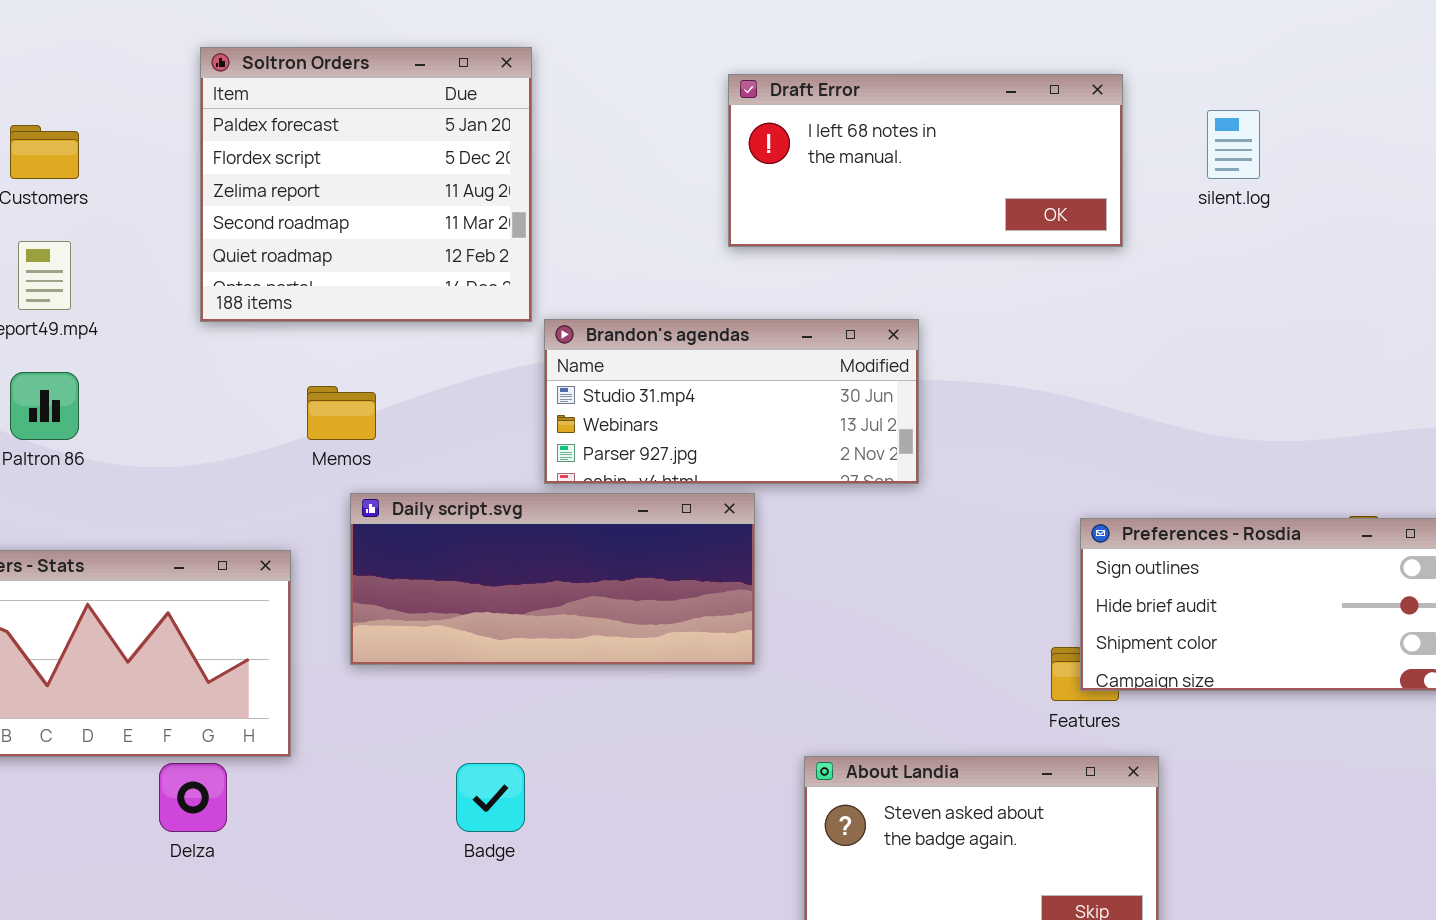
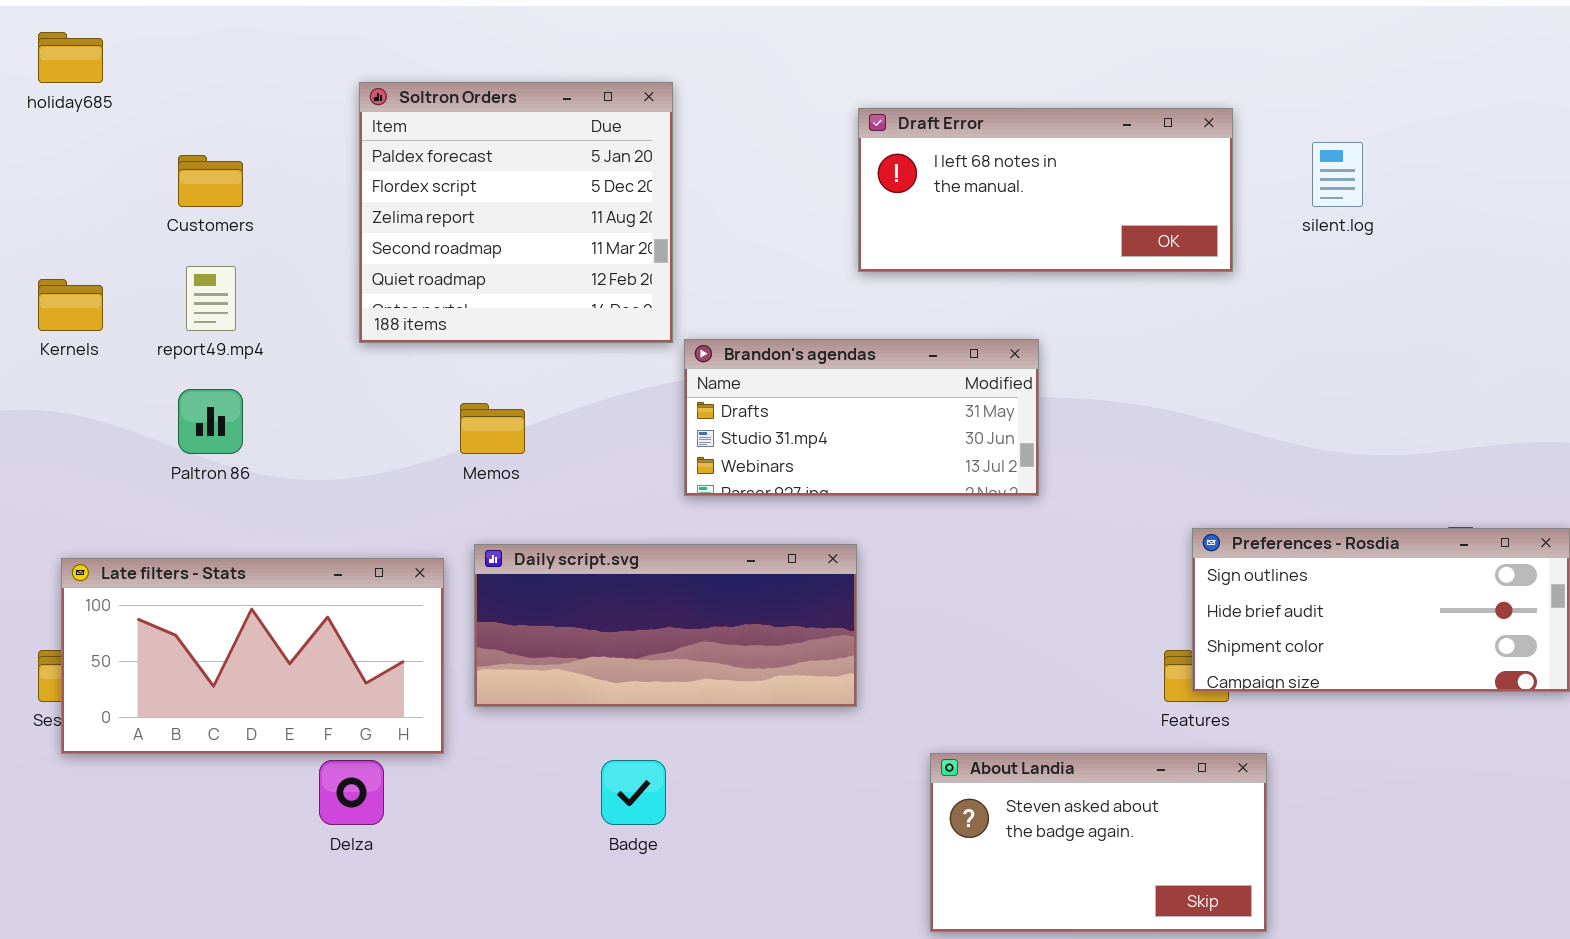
Brandon's agendas: [544,319,919,484] -> [684,339,1039,496], scrolled up 1 row
Daily script.svg: [350,493,755,665] -> [474,544,857,707], moved

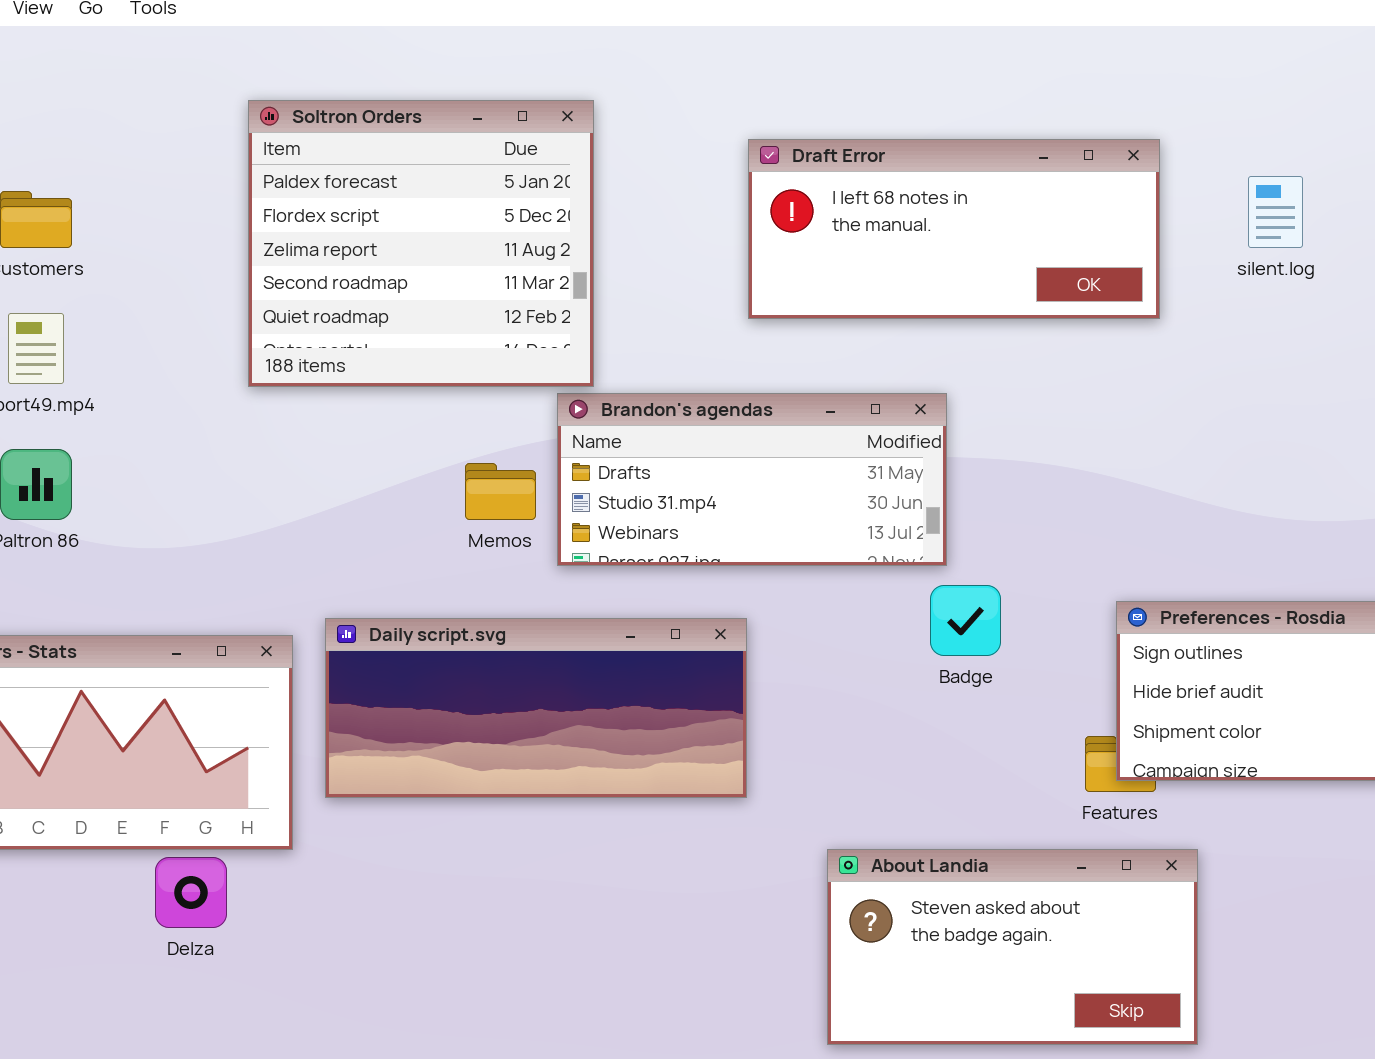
Soltron Orders: [359,82,673,343] -> [248,100,594,387], moved
Memos: [460,403,525,454] -> [465,463,536,520], moved
Badge: [601,760,666,825] -> [930,585,1001,656], moved

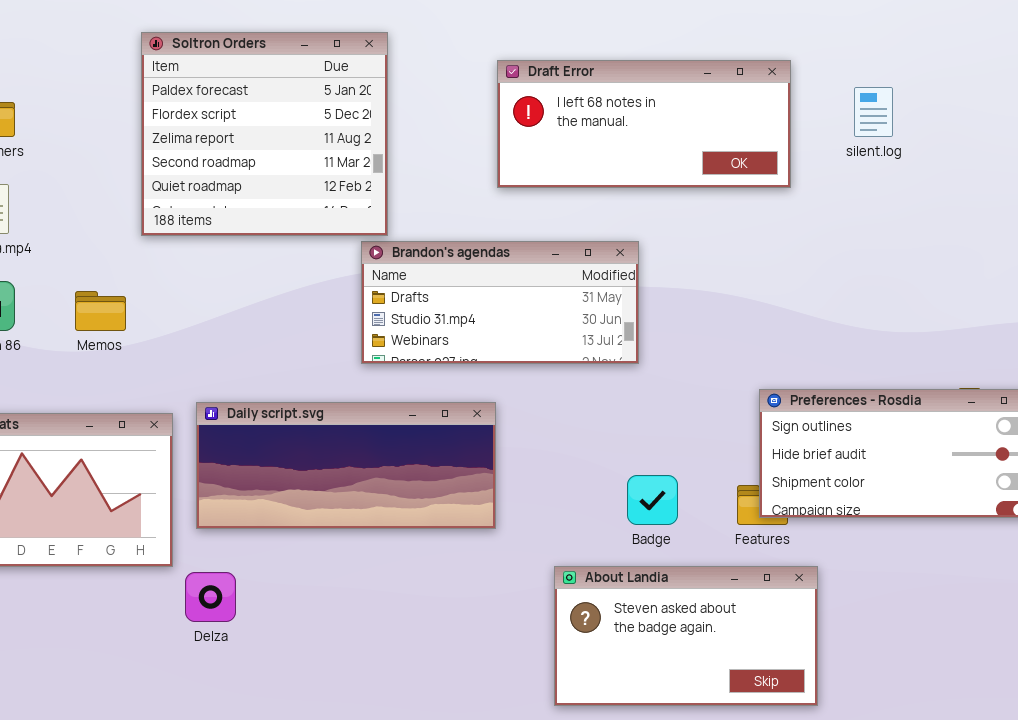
Memos: [465,463,536,520] -> [75,291,126,331], moved
Badge: [930,585,1001,656] -> [627,475,678,525], moved
Delza: [155,857,227,928] -> [185,572,236,622], moved

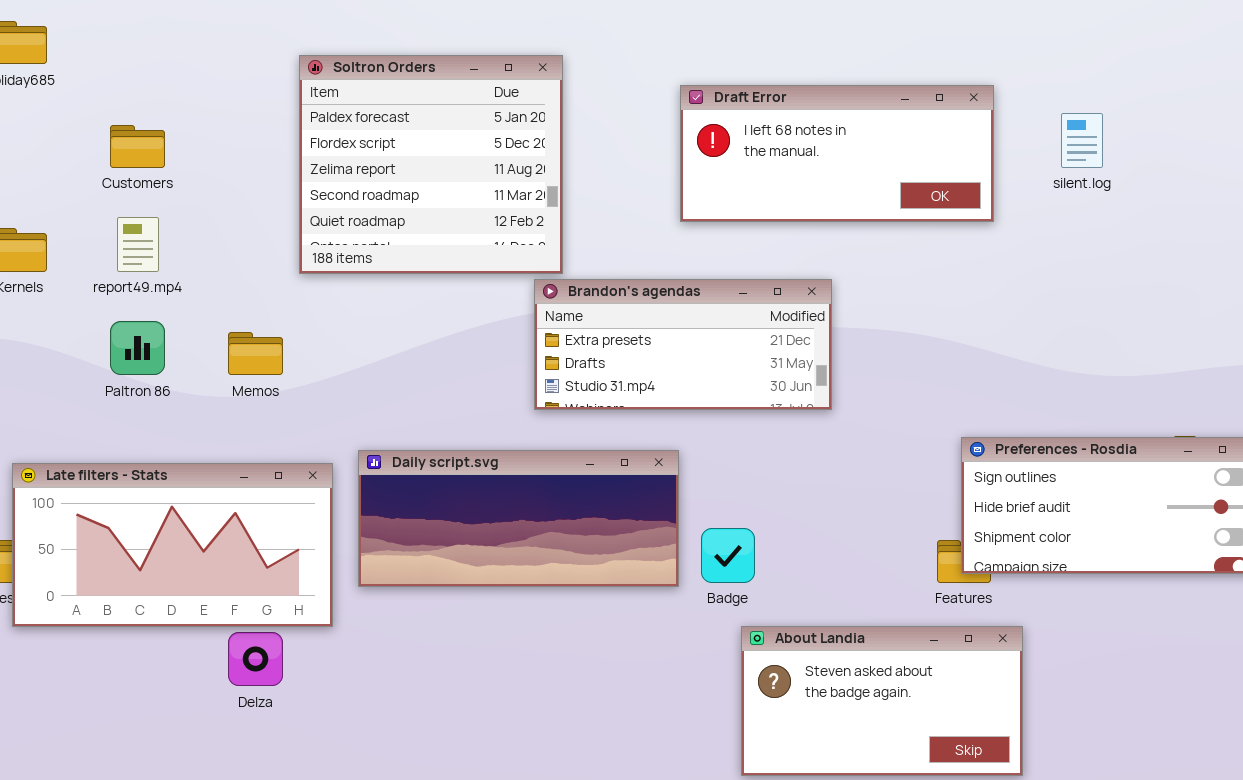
Brandon's agendas: [361,241,639,364] -> [534,279,832,410], scrolled up 1 row
Badge: [627,475,678,525] -> [701,528,755,583], moved
Delza: [185,572,236,622] -> [228,632,283,686], moved

